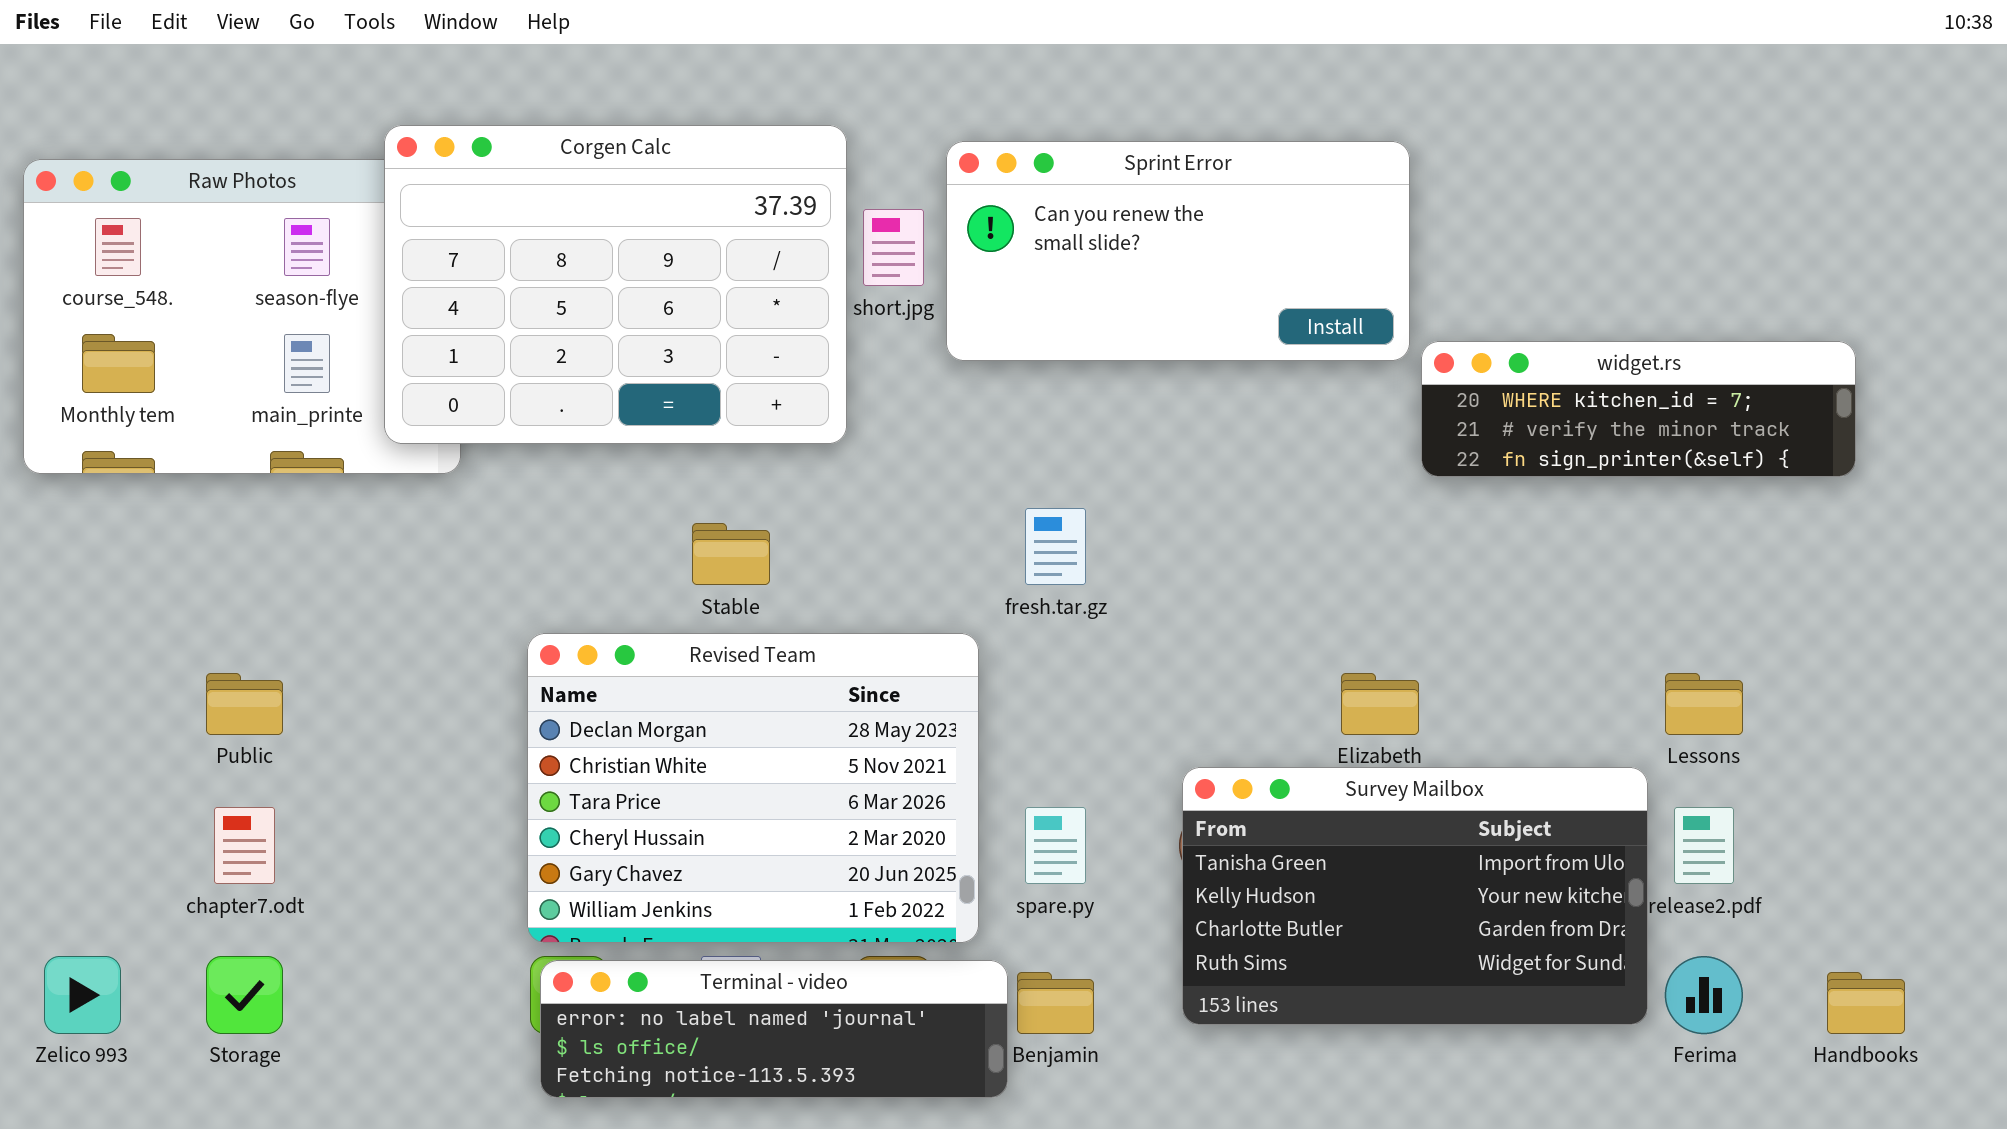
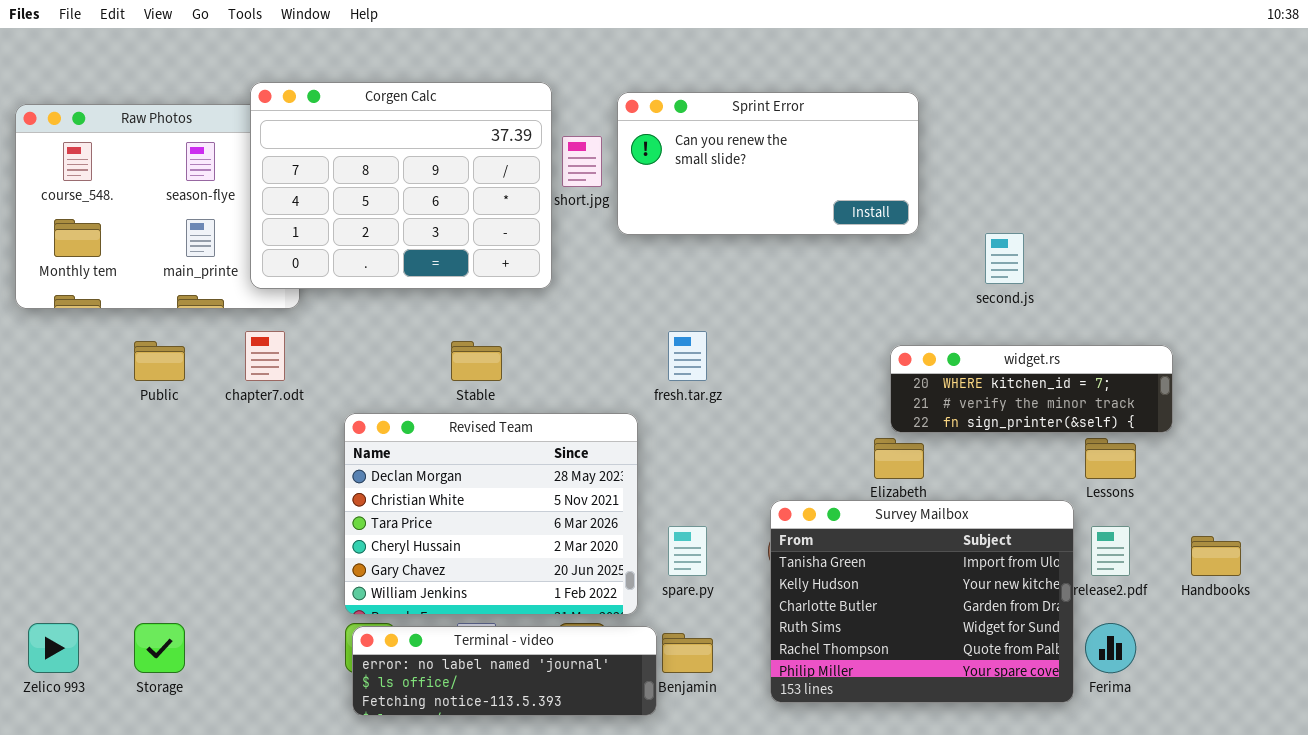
widget.rs: [1421,341,1856,477] -> [890,345,1173,433], moved
Public: [206,673,283,735] -> [134,341,185,381], moved
Survey Mailbox: [1182,767,1648,1025] -> [770,500,1074,703], resized
chapter7.odt: [214,807,275,884] -> [245,331,285,381], moved
Handbooks: [1827,972,1905,1034] -> [1191,536,1241,576], moved

